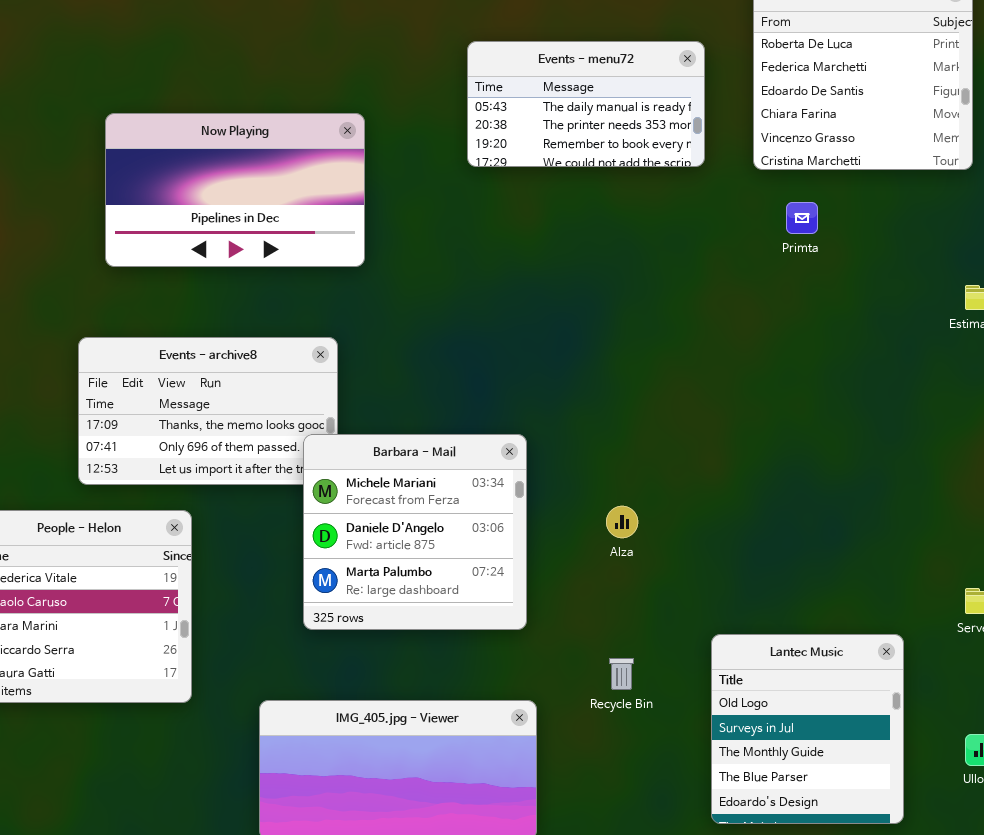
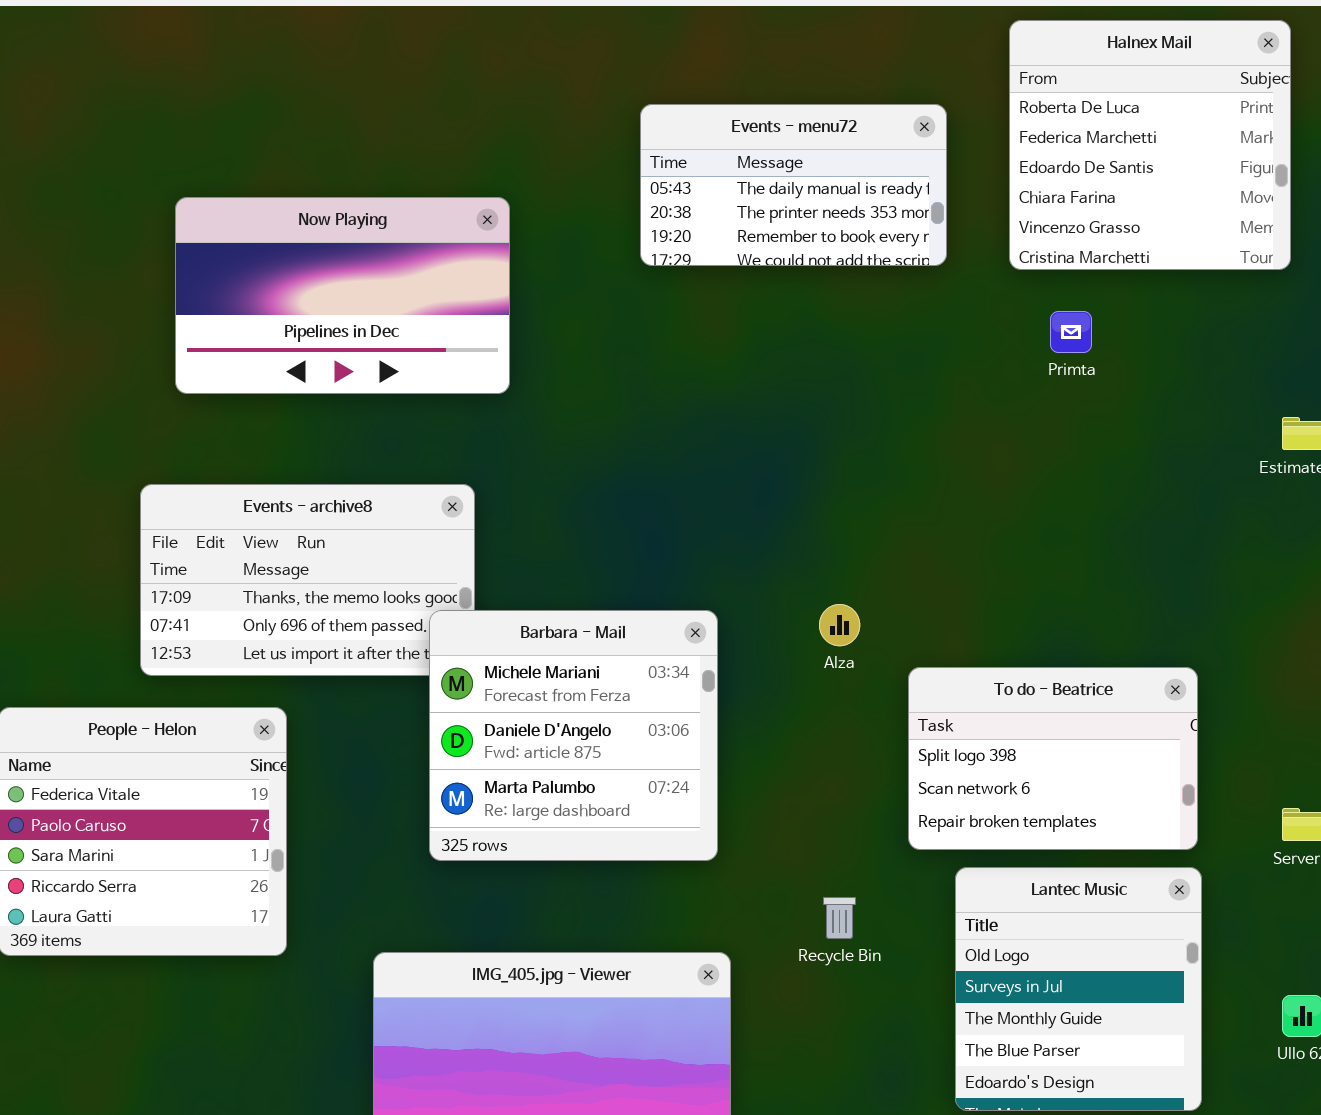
To do - Beatrice: none -> [908,667,1198,850], opened
Alza: [606,506,638,538] -> [819,604,860,646], moved

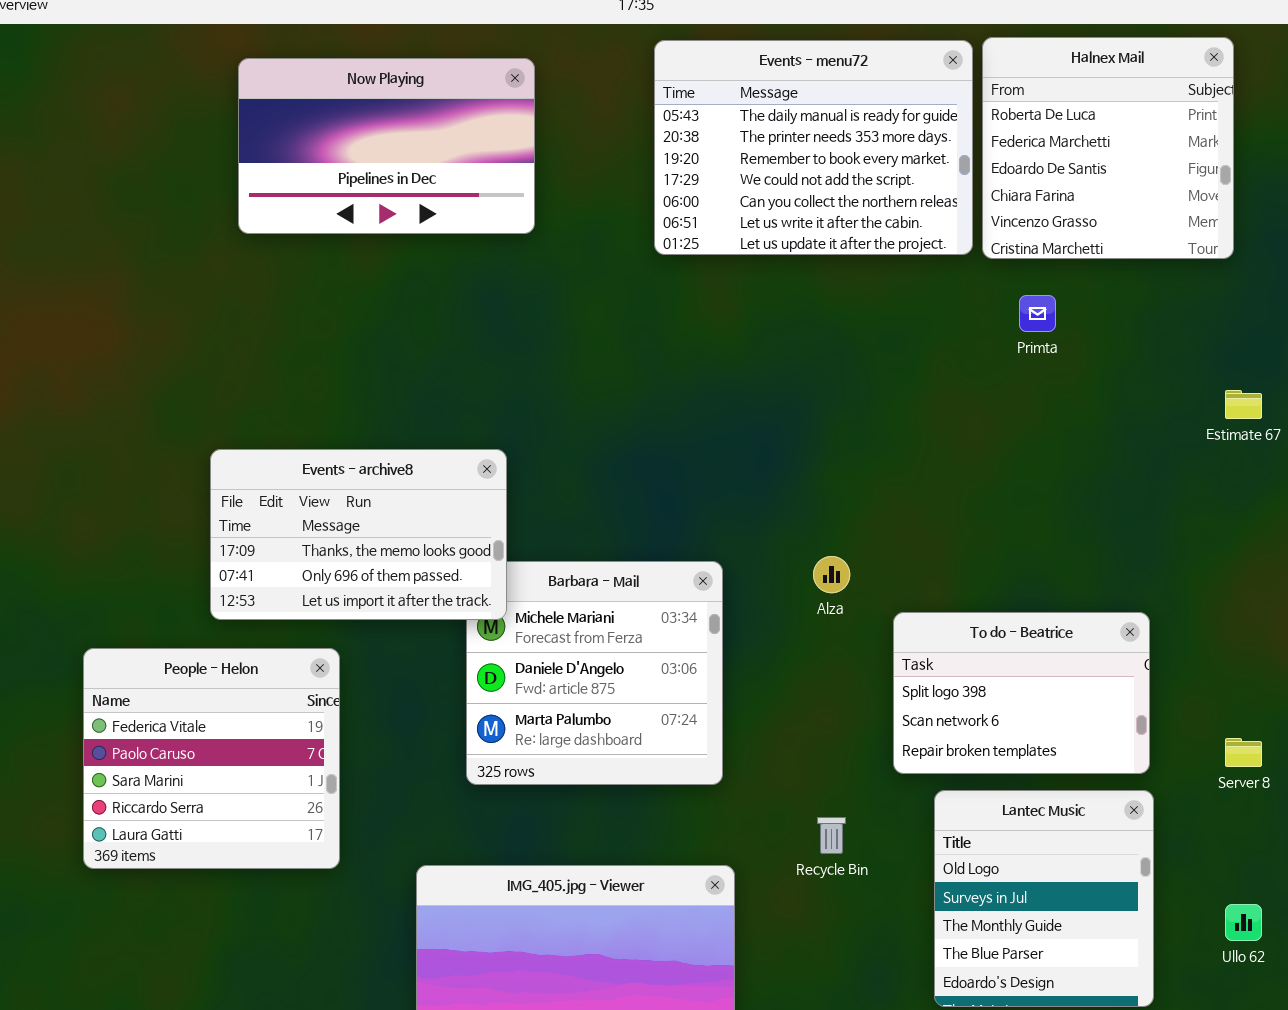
Events - menu72: [640,104,947,266] -> [654,40,973,255], resized
Now Playing: [175,197,510,394] -> [238,58,535,234], moved
Events - archive8: [140,484,475,676] -> [210,449,507,620], raised

